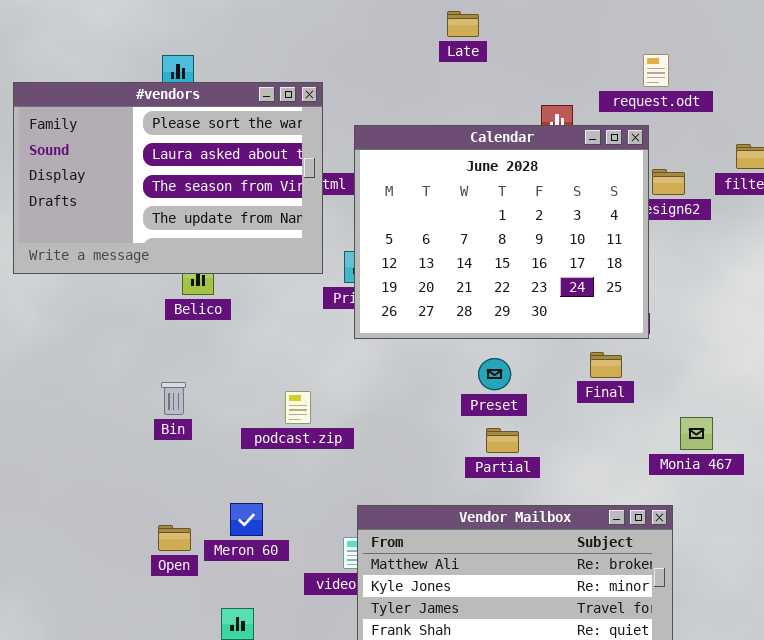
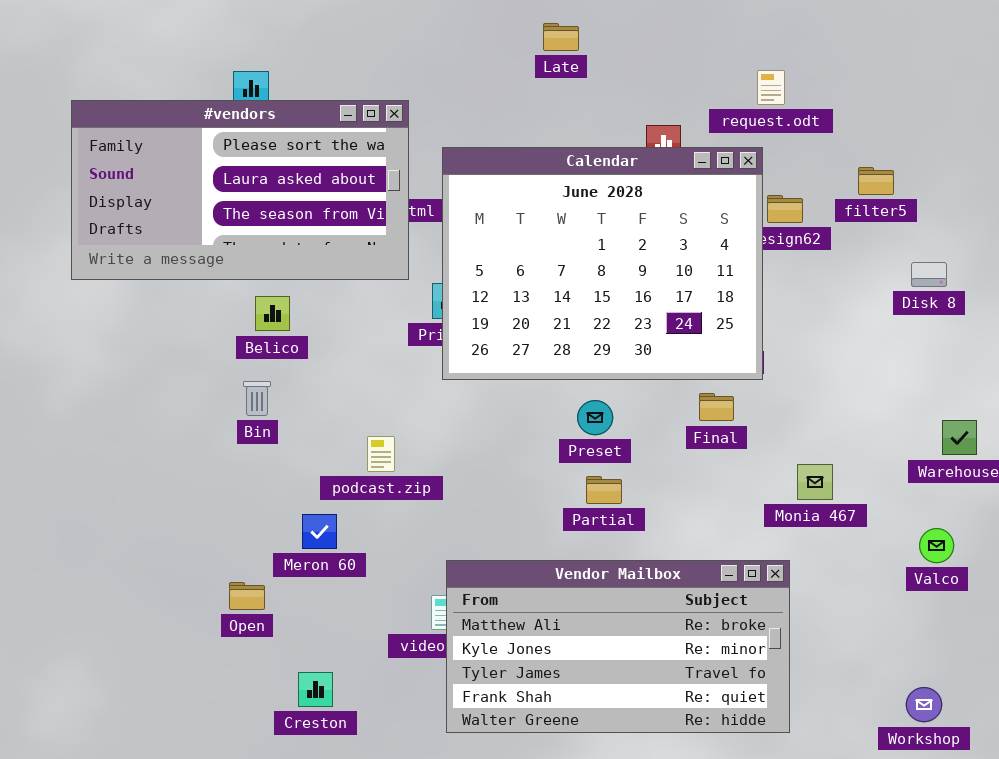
#vendors: [13,82,323,274] -> [71,100,409,280], resized
Bin: [161,382,186,415] -> [243,381,271,416], moved
Meron 60: [230,503,263,536] -> [302,514,337,549], moved

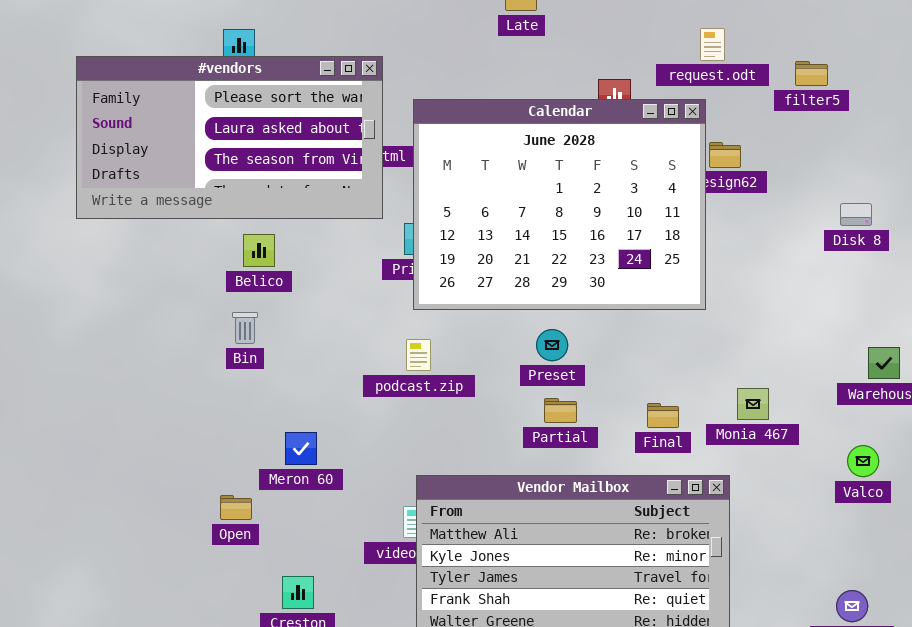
filter5: [858,167,894,195] -> [795,61,828,86], moved
Final: [699,393,734,421] -> [647,403,679,428], moved
podcast.zip: [367,436,395,472] -> [406,339,431,371], moved

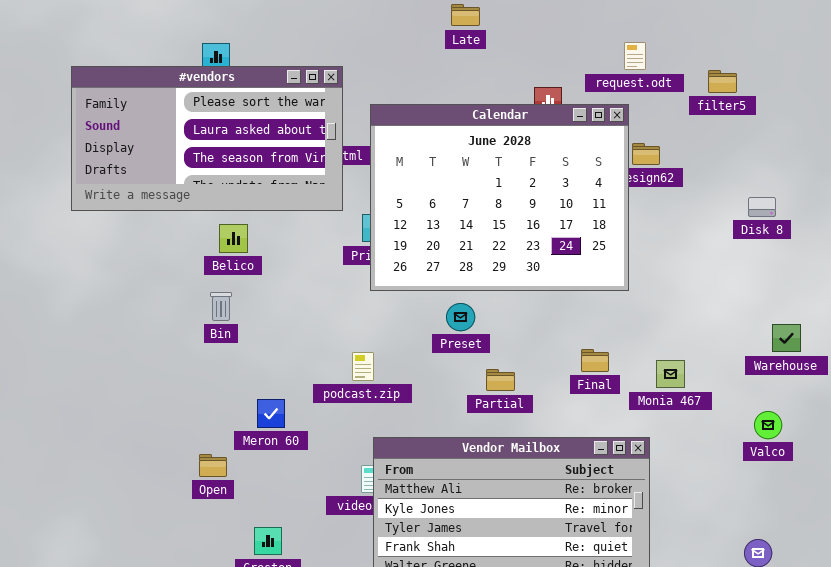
Preset: [536,329,568,361] -> [446,303,475,331], moved
podcast.zip: [406,339,431,371] -> [352,352,374,381], moved
Final: [647,403,679,428] -> [581,349,609,372], moved

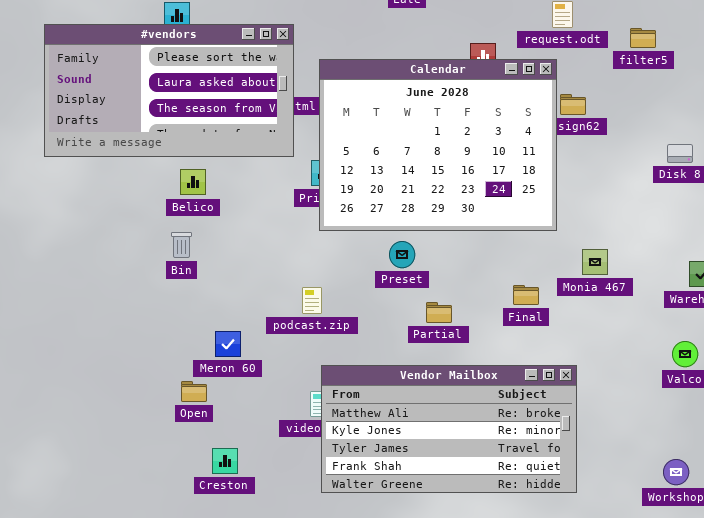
Monia 467: [656,360,685,388] -> [582,249,608,275], moved
Open: [199,454,227,477] -> [181,381,207,402], moved

